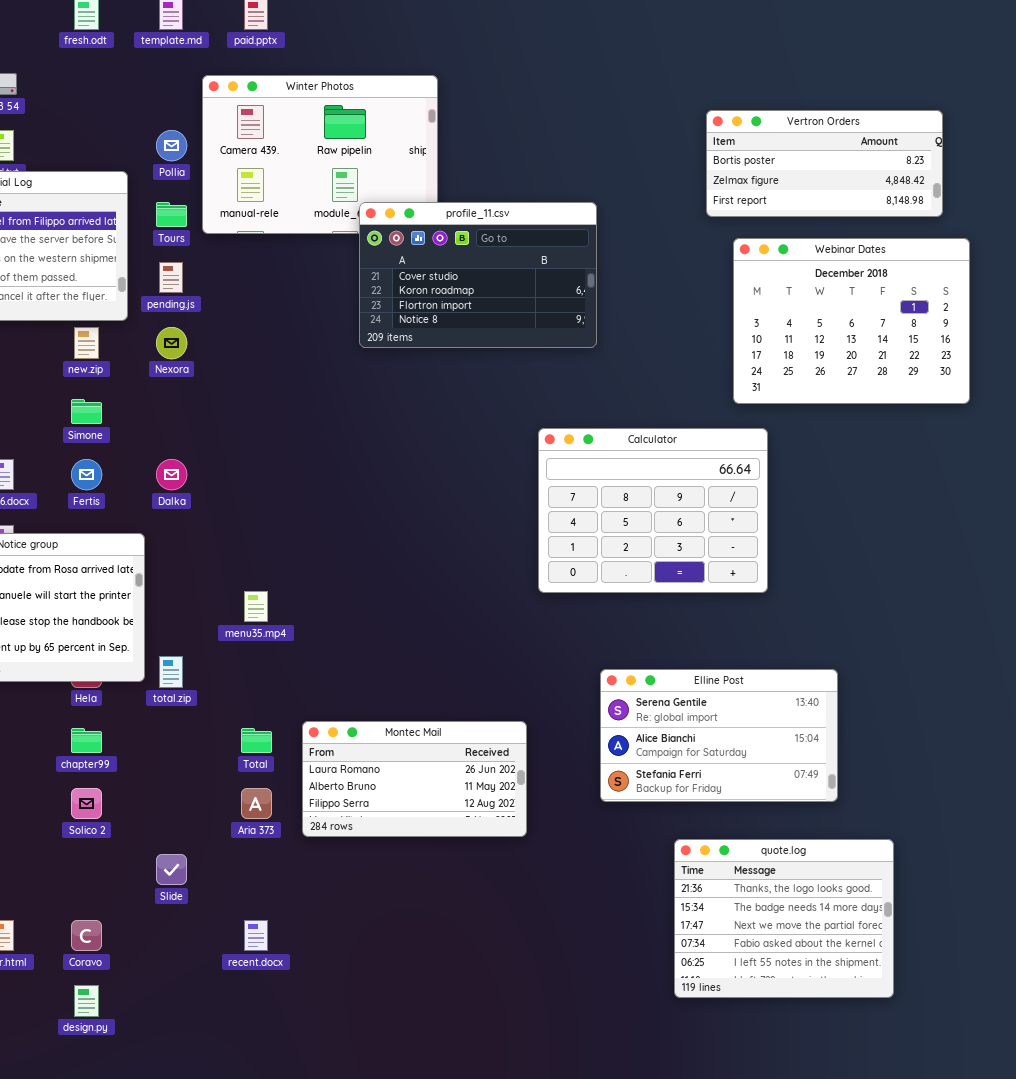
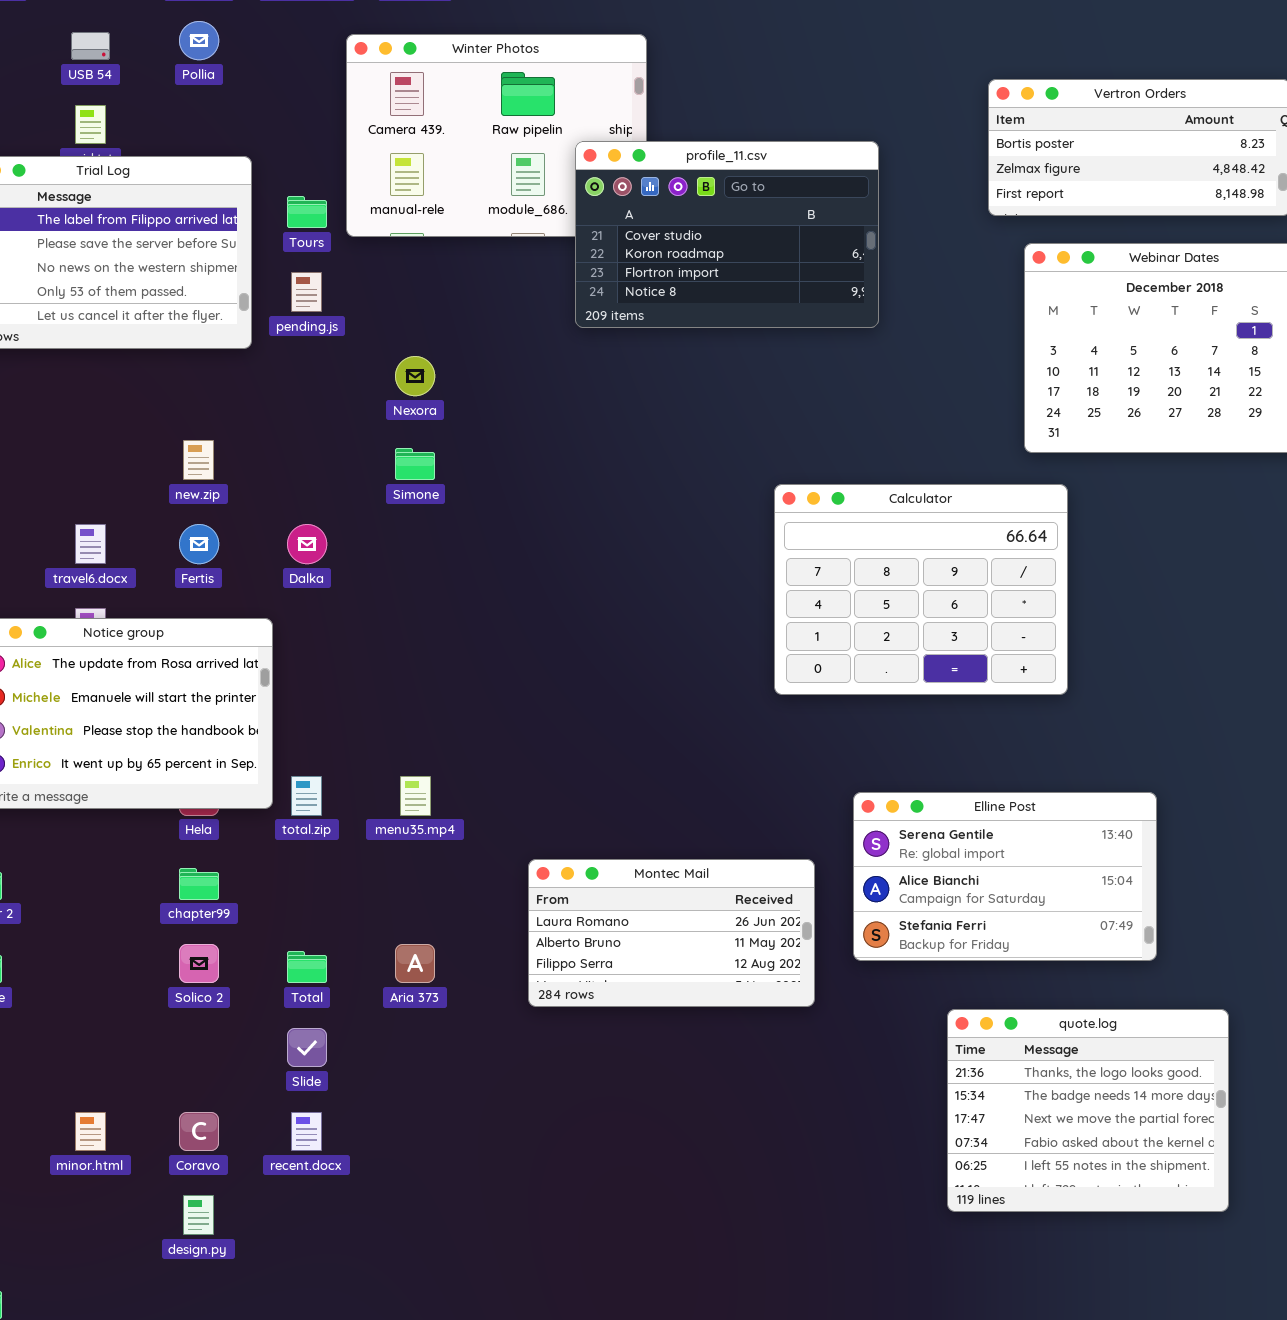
Pollia: [156,130,187,161] -> [179,21,219,60], moved
profile_11.csv: [359,202,597,348] -> [575,141,879,328], moved
new.zip: [74,327,99,359] -> [183,440,214,480], moved
Nexora: [156,327,187,359] -> [395,356,435,396], moved
Simone: [71,399,102,424] -> [395,448,435,480], moved
menu35.mp4: [244,591,268,622] -> [400,776,431,816], moved
Montec Mail: [302,721,527,837] -> [528,859,815,1007], moved
Total: [241,728,272,753] -> [287,951,327,983], moved
recent.docx: [244,920,268,951] -> [291,1112,322,1151], moved

